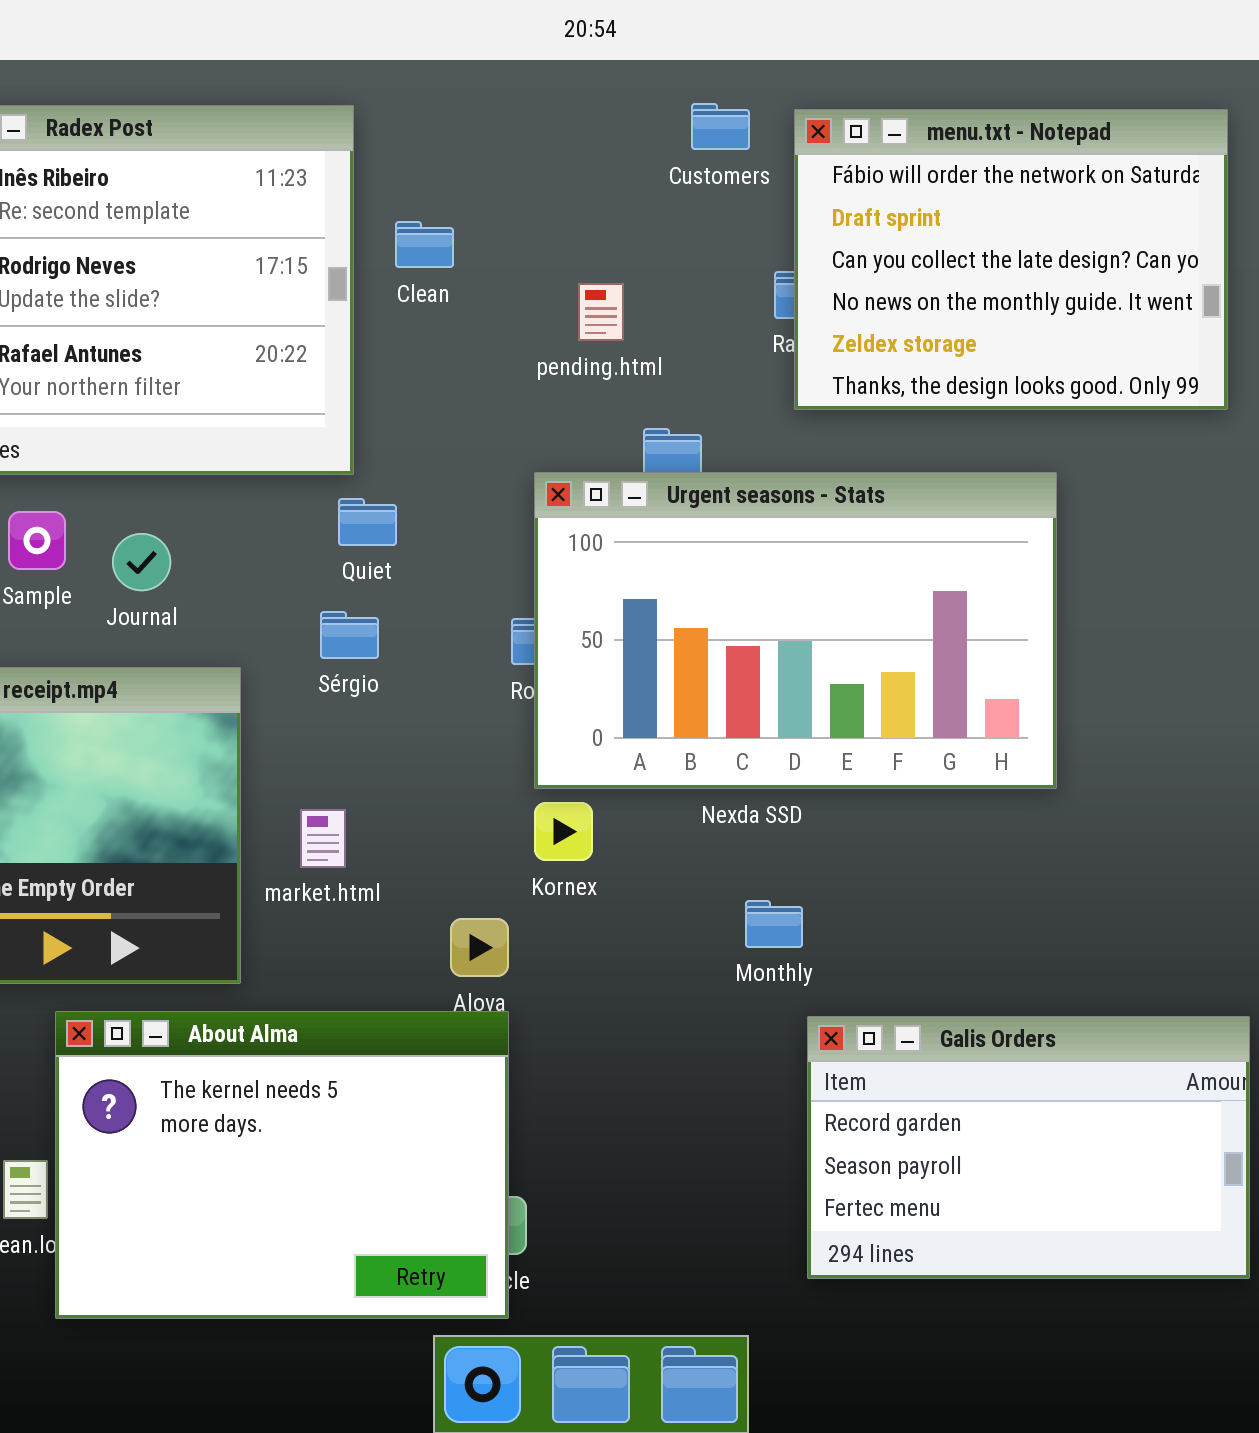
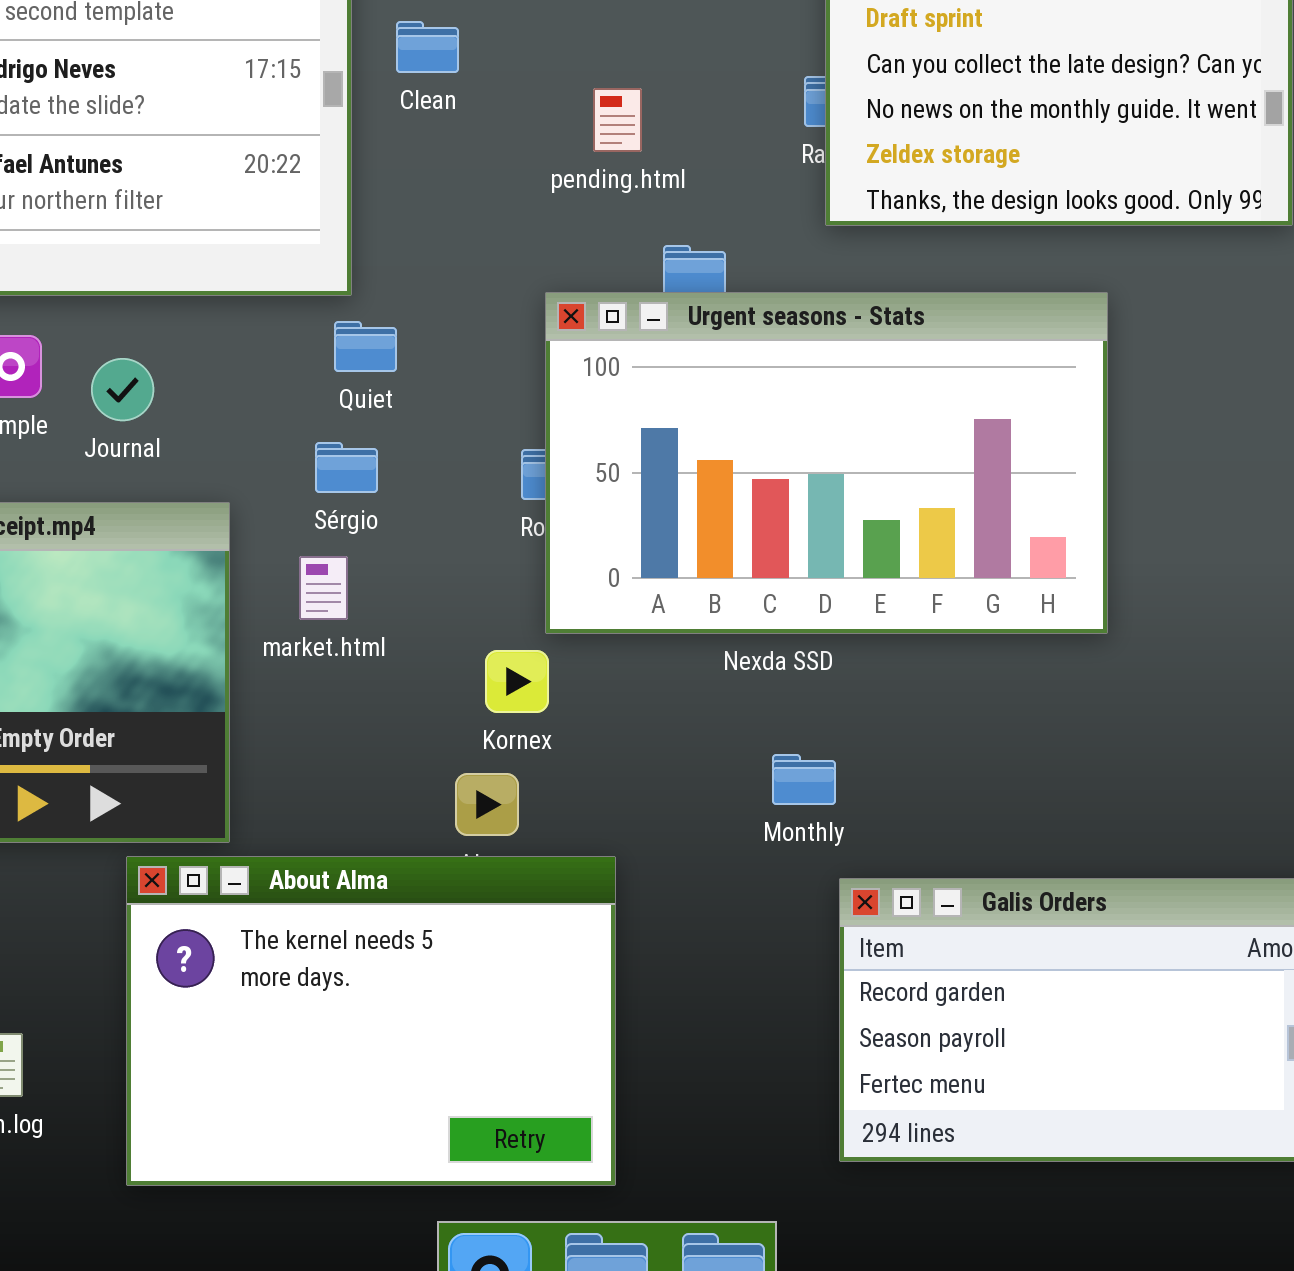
Kornex: [534,802,593,861] -> [485,650,549,713], moved
market.html: [300,809,346,868] -> [299,556,348,620], moved
About Alma: [55,1011,509,1319] -> [126,856,616,1186], moved

